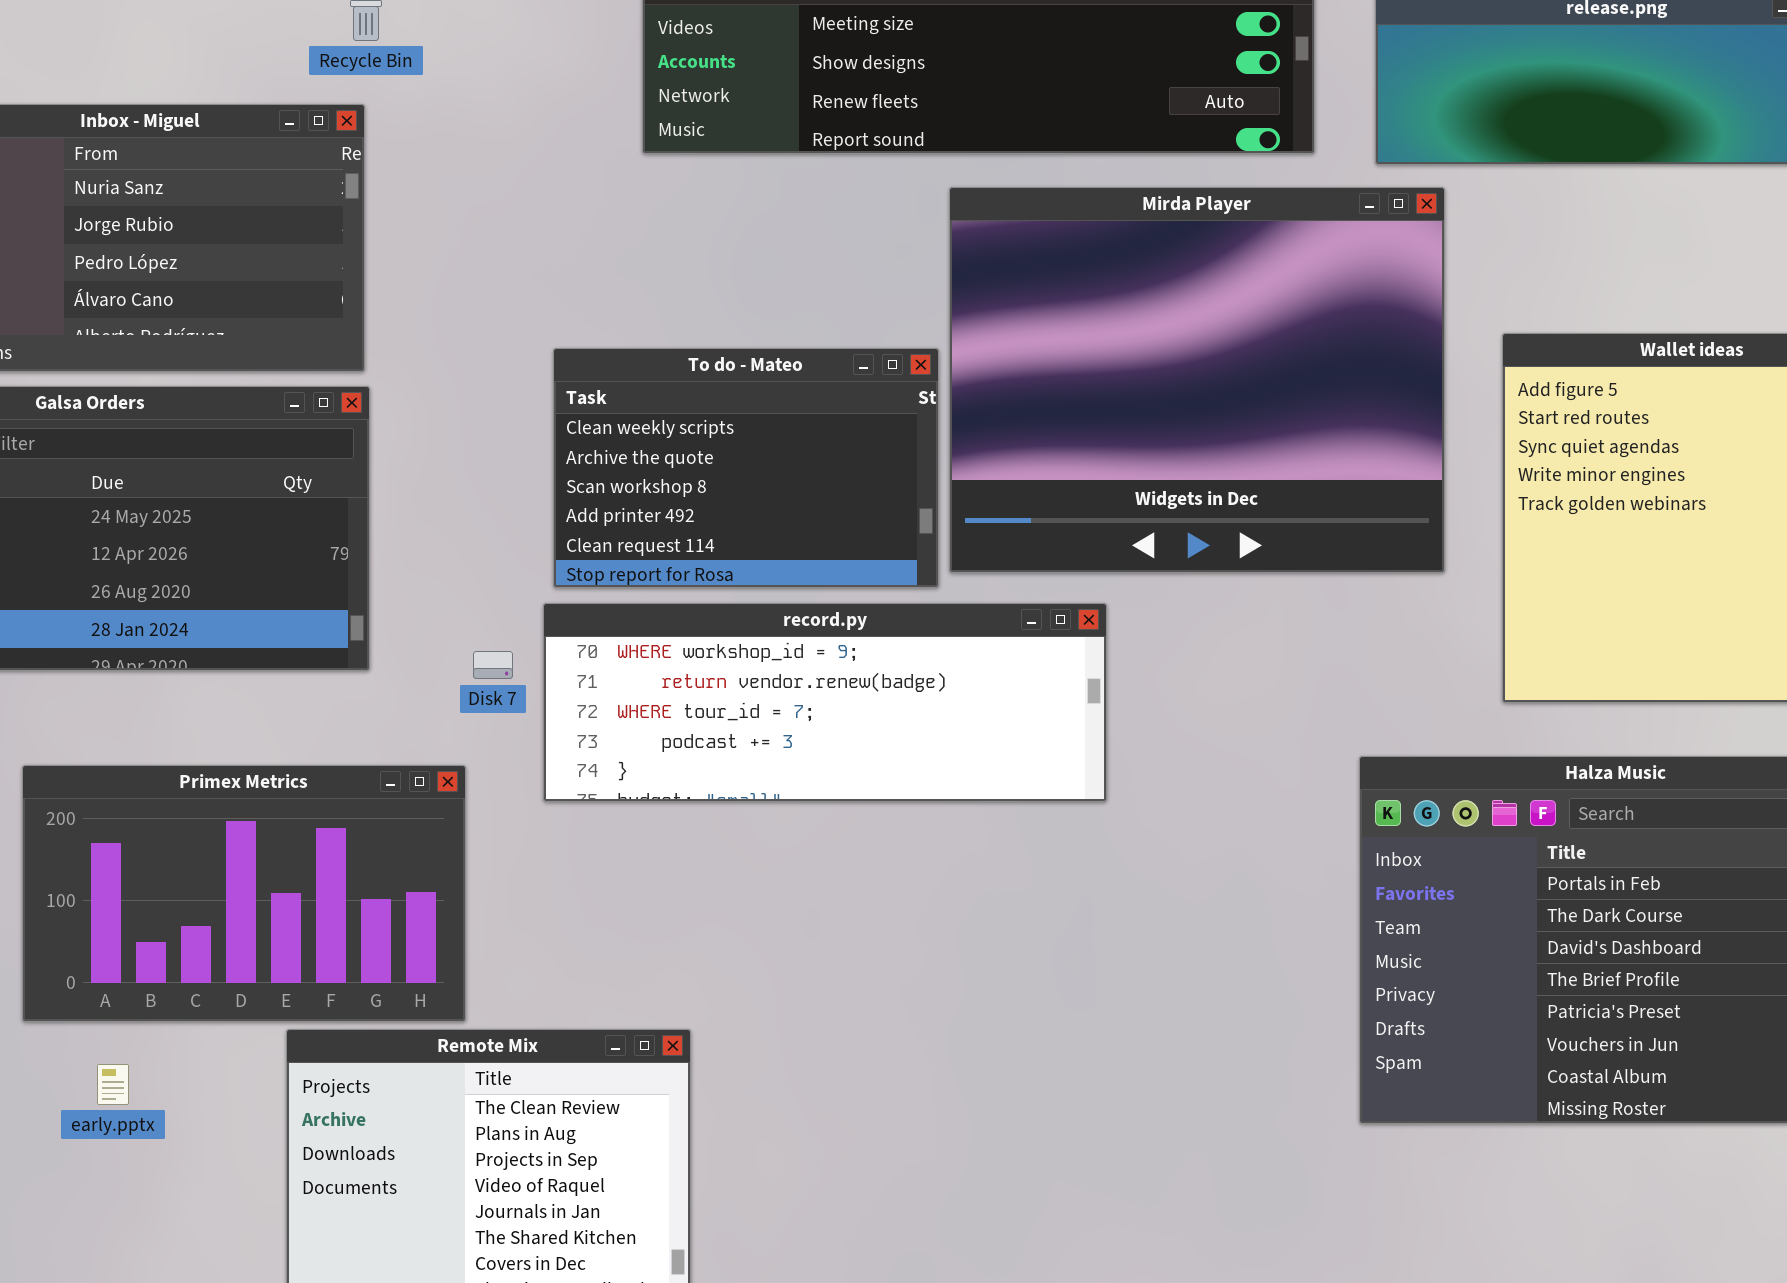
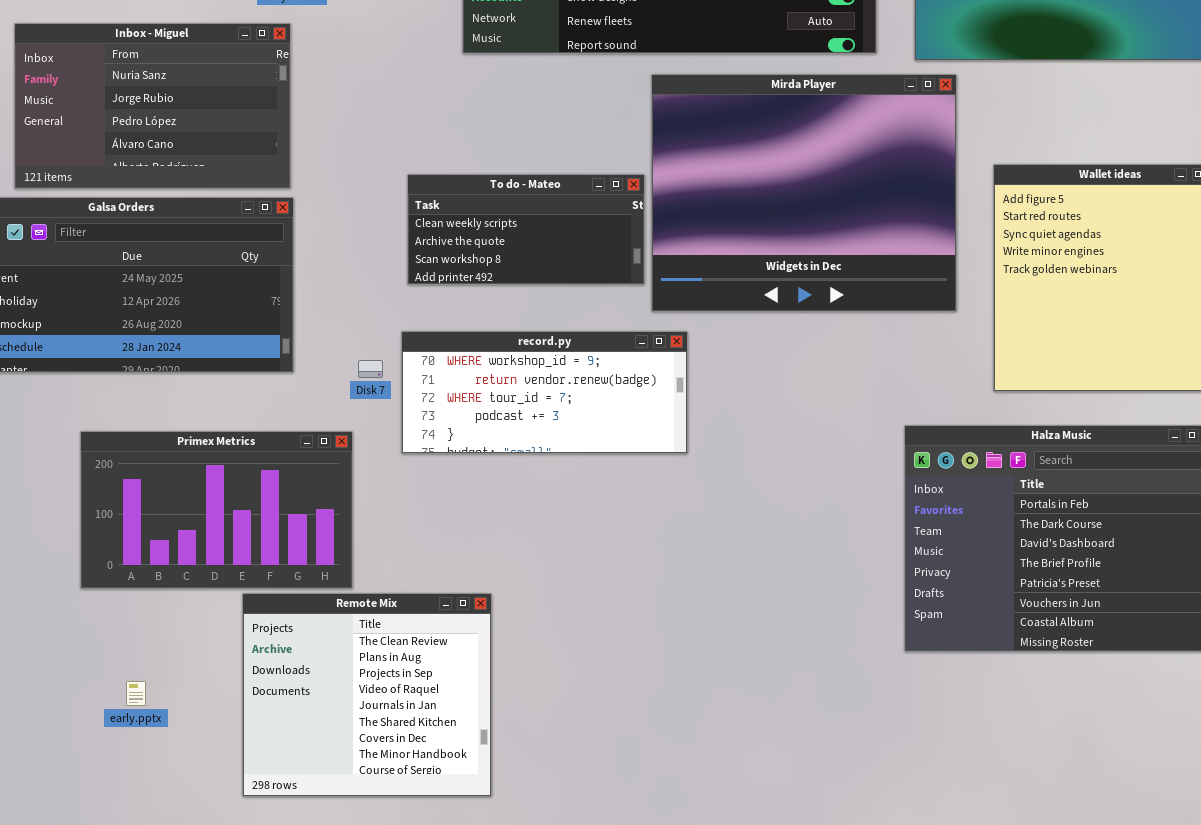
To do - Mateo: [553,348,939,588] -> [407,174,645,285], resized
record.py: [543,603,1107,802] -> [401,331,688,454], resized
early.pptx: [97,1064,129,1105] -> [126,681,146,706], moved

